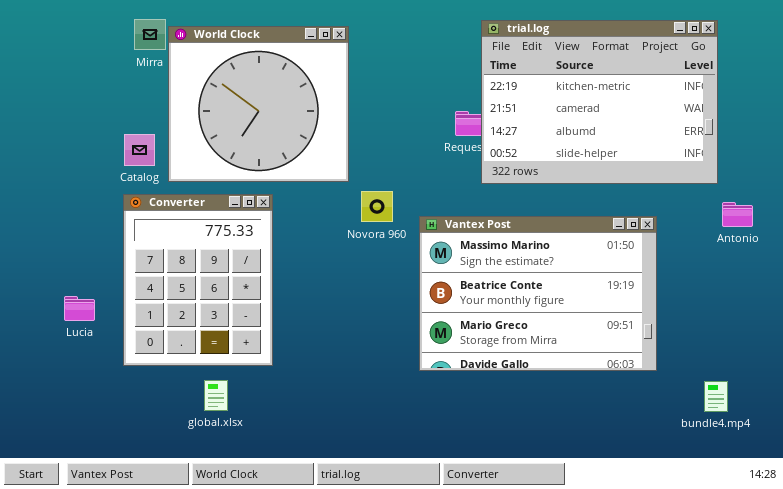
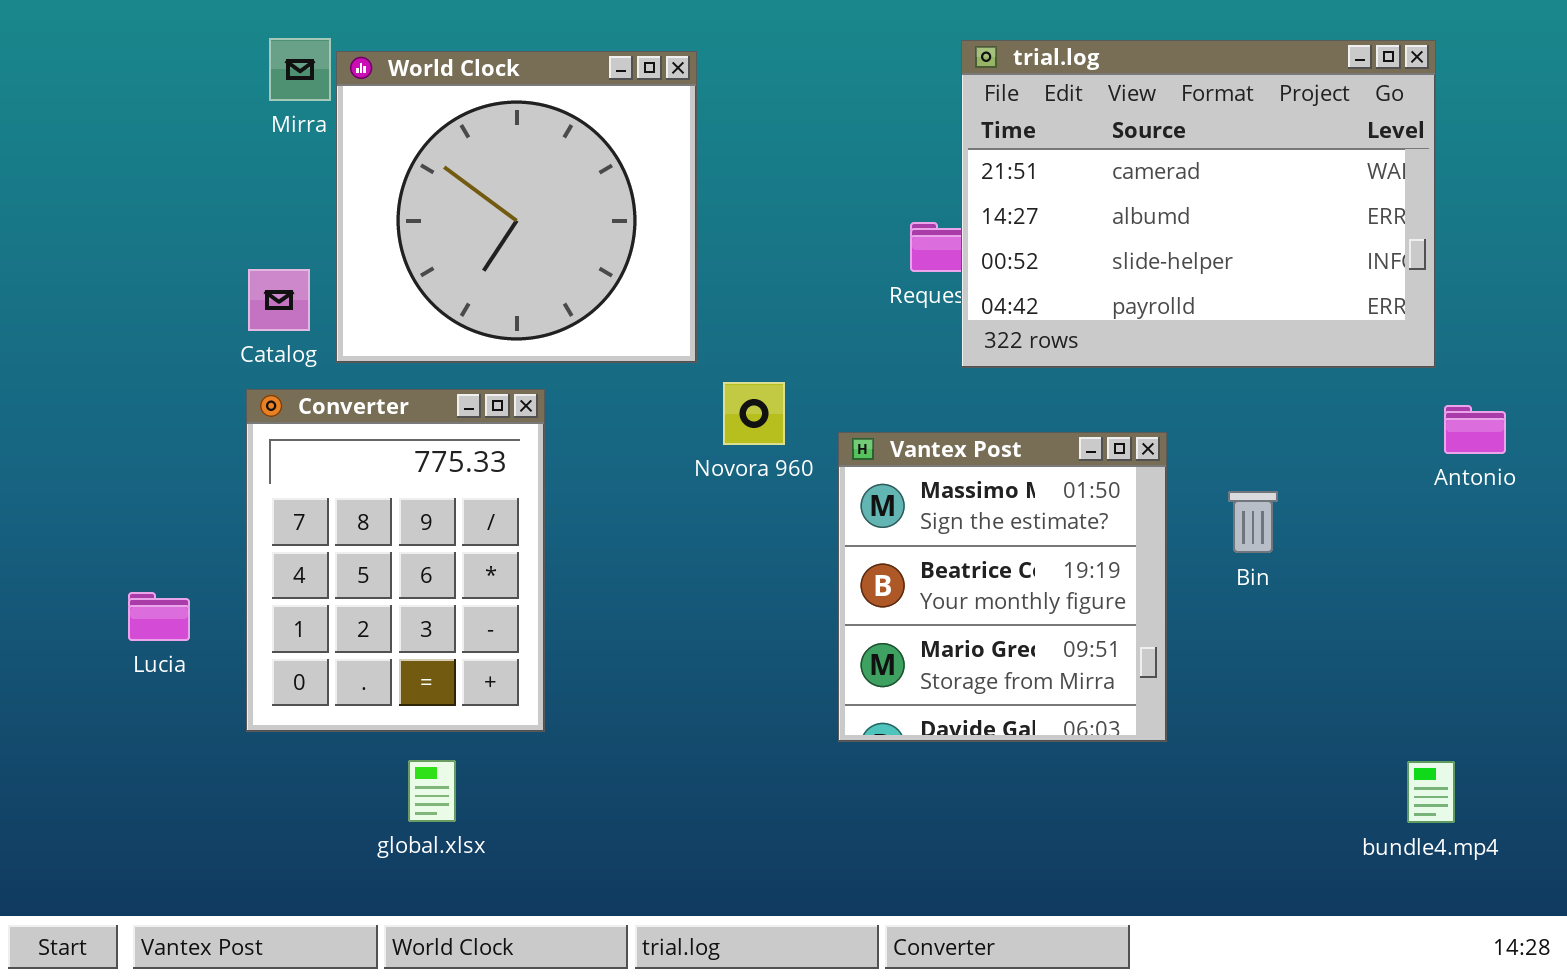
trial.log: [481,20,718,184] -> [961,40,1436,368], scrolled down 1 row
Vantex Post: [419,216,657,371] -> [838,432,1167,742], resized

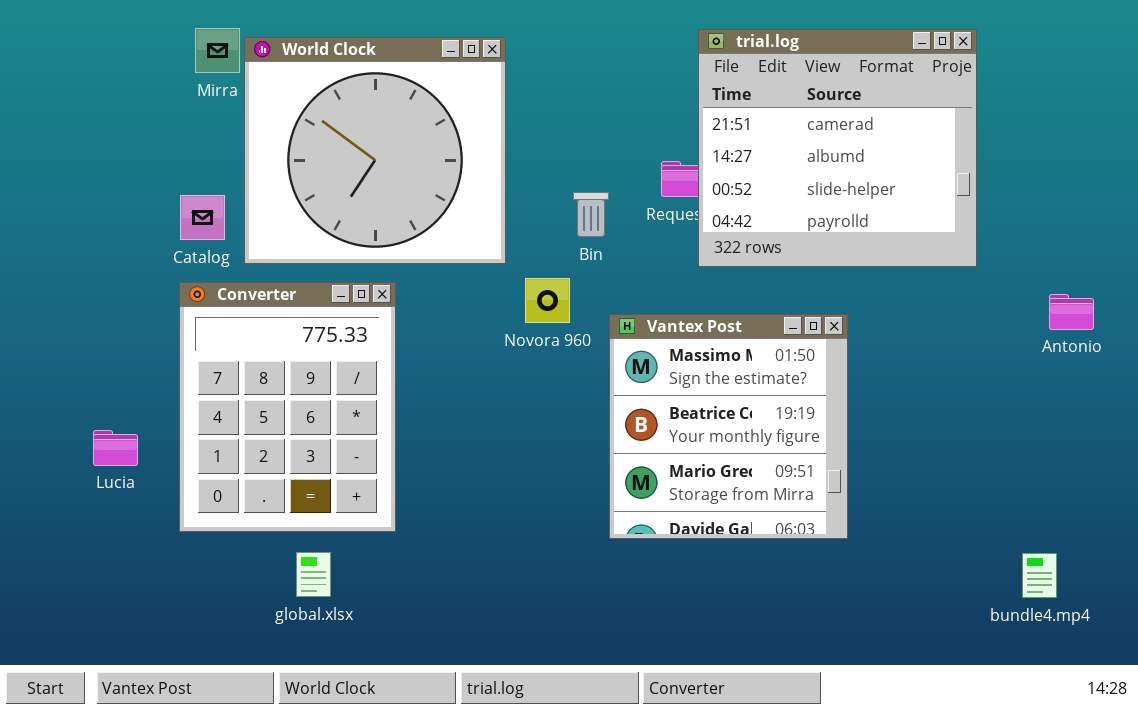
trial.log: [961,40,1436,368] -> [698,29,977,267], resized
Bin: [1228,491,1278,553] -> [573,192,609,237], moved

